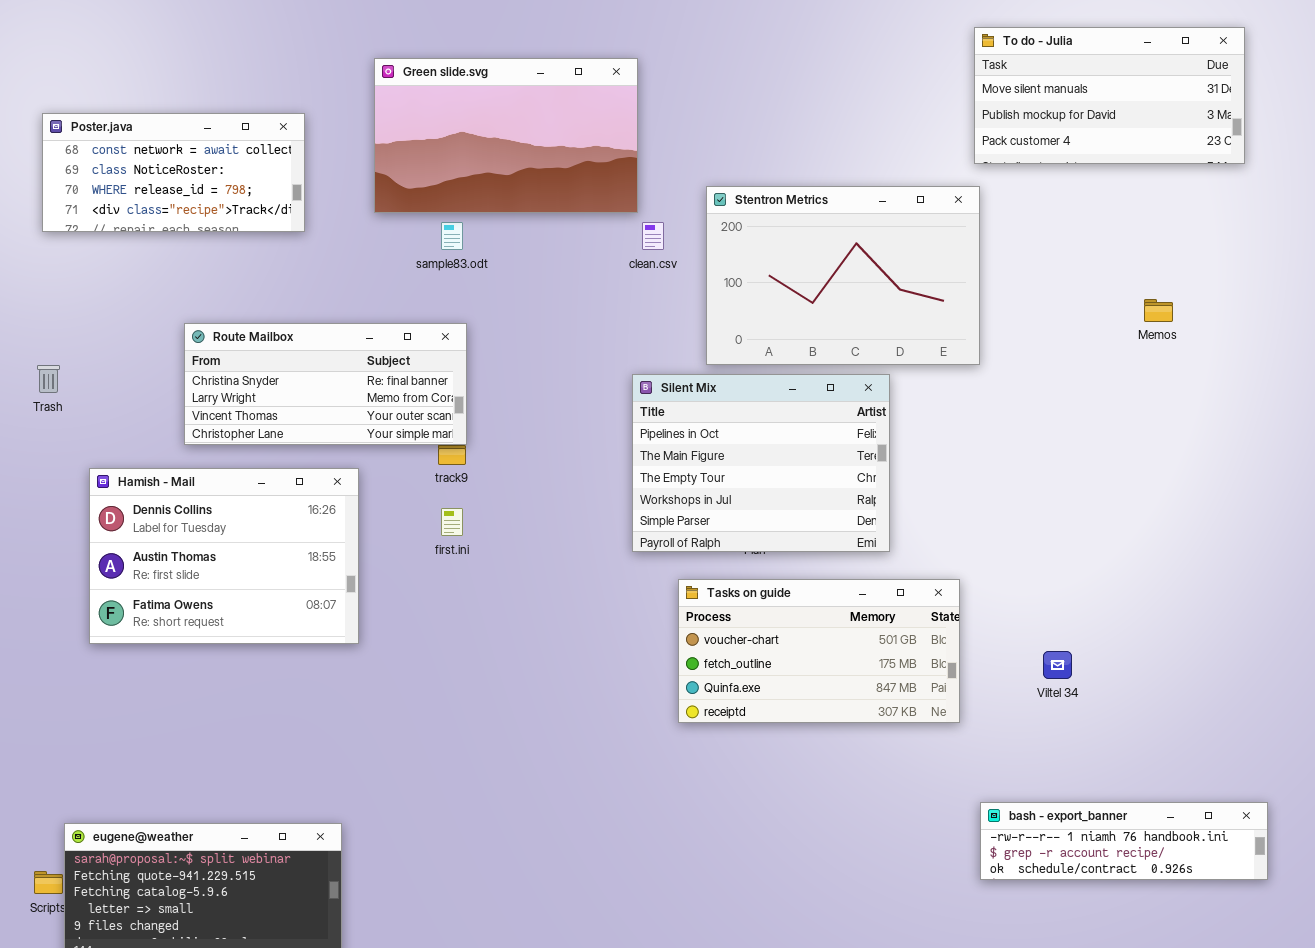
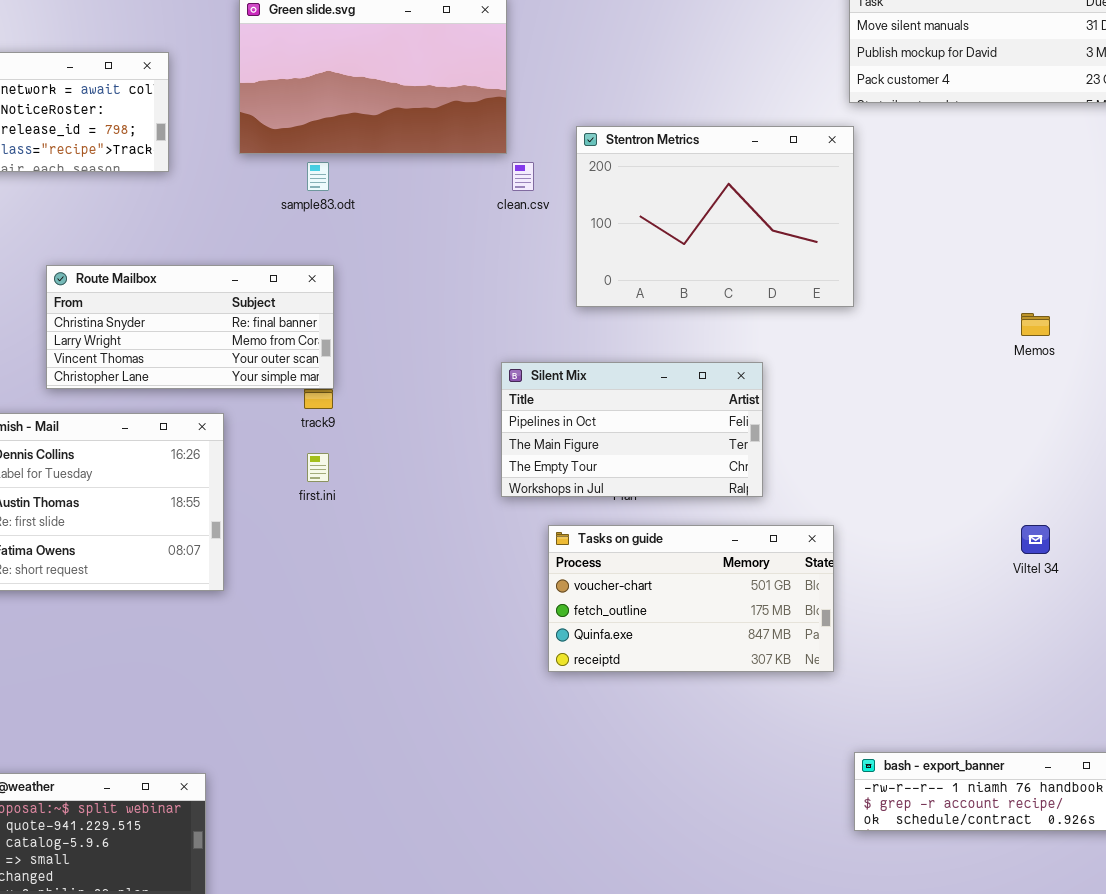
Memos: [1144,299,1173,322] -> [1021,313,1050,336], moved
Silent Mix: [632,374,890,552] -> [501,362,763,497], resized
Viltel 34: [1043,651,1072,679] -> [1021,525,1050,554], moved

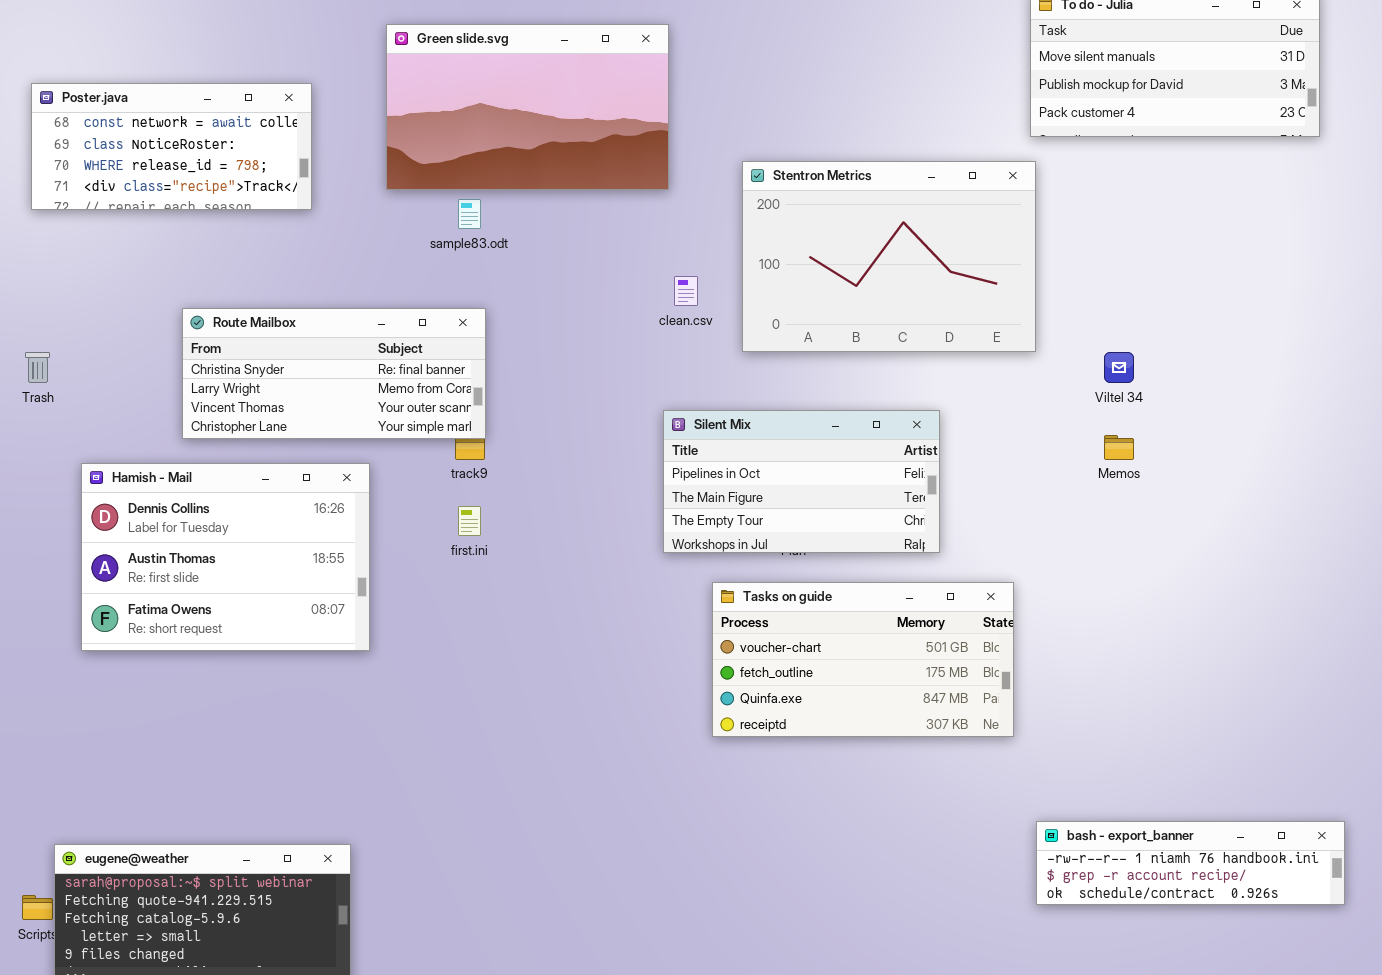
clean.csv: [512,162,534,191] -> [674,276,698,306], moved
Memos: [1021,313,1050,336] -> [1104,435,1134,460], moved
Viltel 34: [1021,525,1050,554] -> [1104,352,1134,383], moved

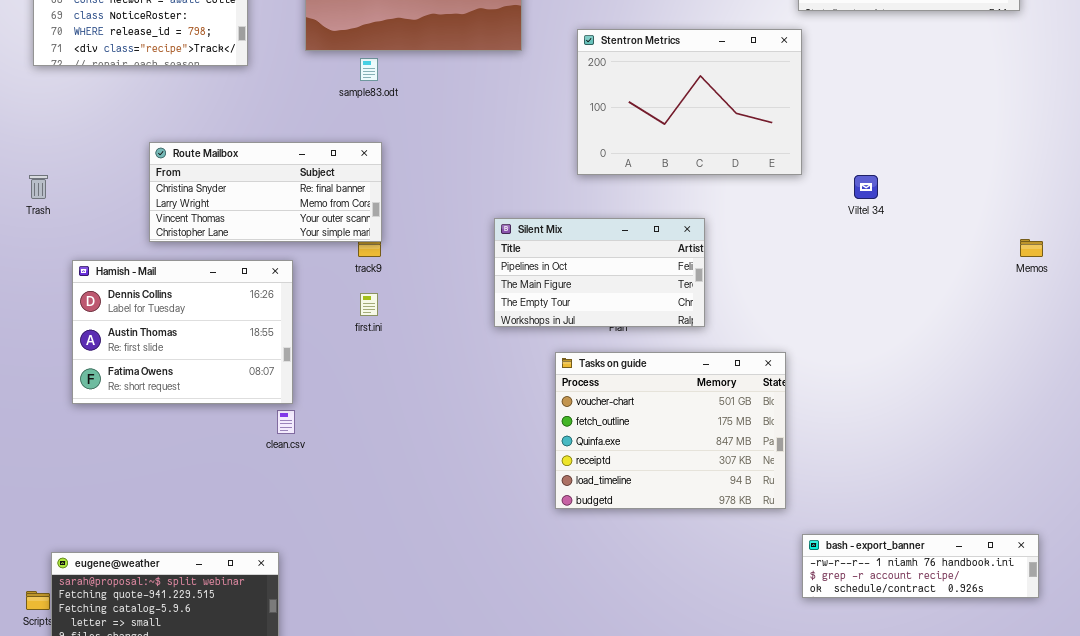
clean.csv: [674,276,698,306] -> [277,410,295,434], moved
Silent Mix: [663,410,940,553] -> [494,218,705,327], moved
Memos: [1104,435,1134,460] -> [1020,239,1043,257], moved
Tasks on guide: [712,582,1014,737] -> [555,352,786,509], resized

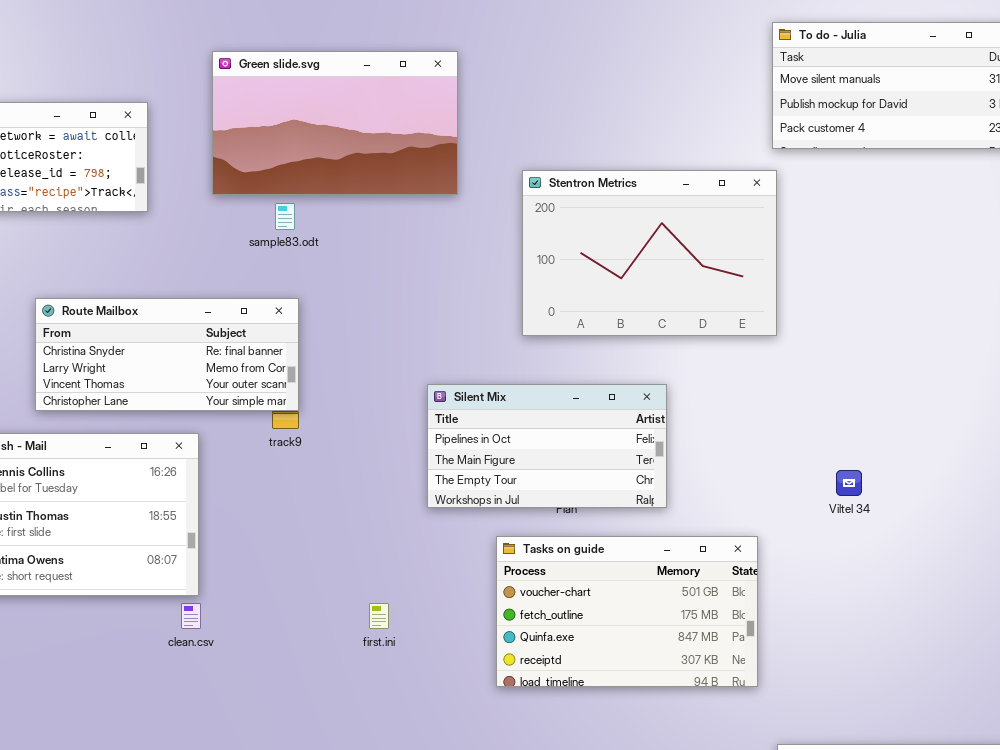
Viltel 34: [854,175,878,199] -> [836,470,862,496], moved
first.ini: [360,293,378,316] -> [369,603,389,629], moved
Tasks on guide: [555,352,786,509] -> [496,536,758,687], resized

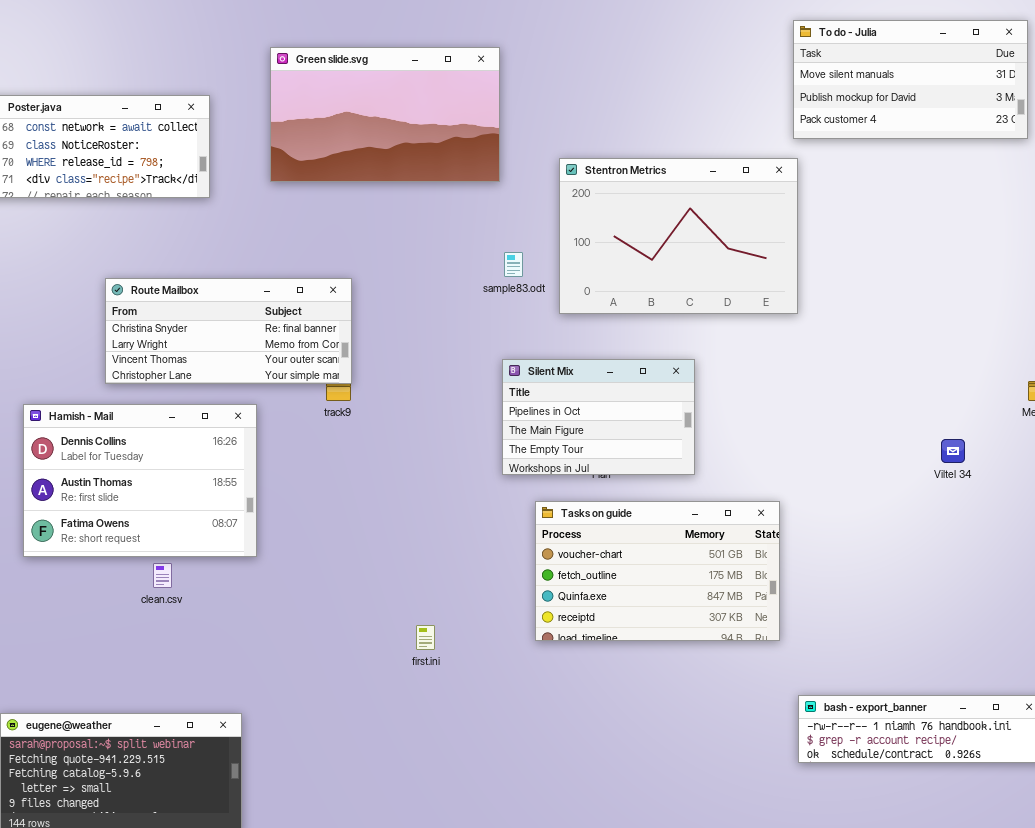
sample83.odt: [275,203,295,230] -> [504,252,523,277], moved
Silent Mix: [427,384,667,508] -> [502,359,695,475], resized
Viltel 34: [836,470,862,496] -> [941,439,965,463], moved
clean.csv: [181,603,201,629] -> [153,563,172,588], moved
first.ini: [369,603,389,629] -> [416,625,435,650], moved

